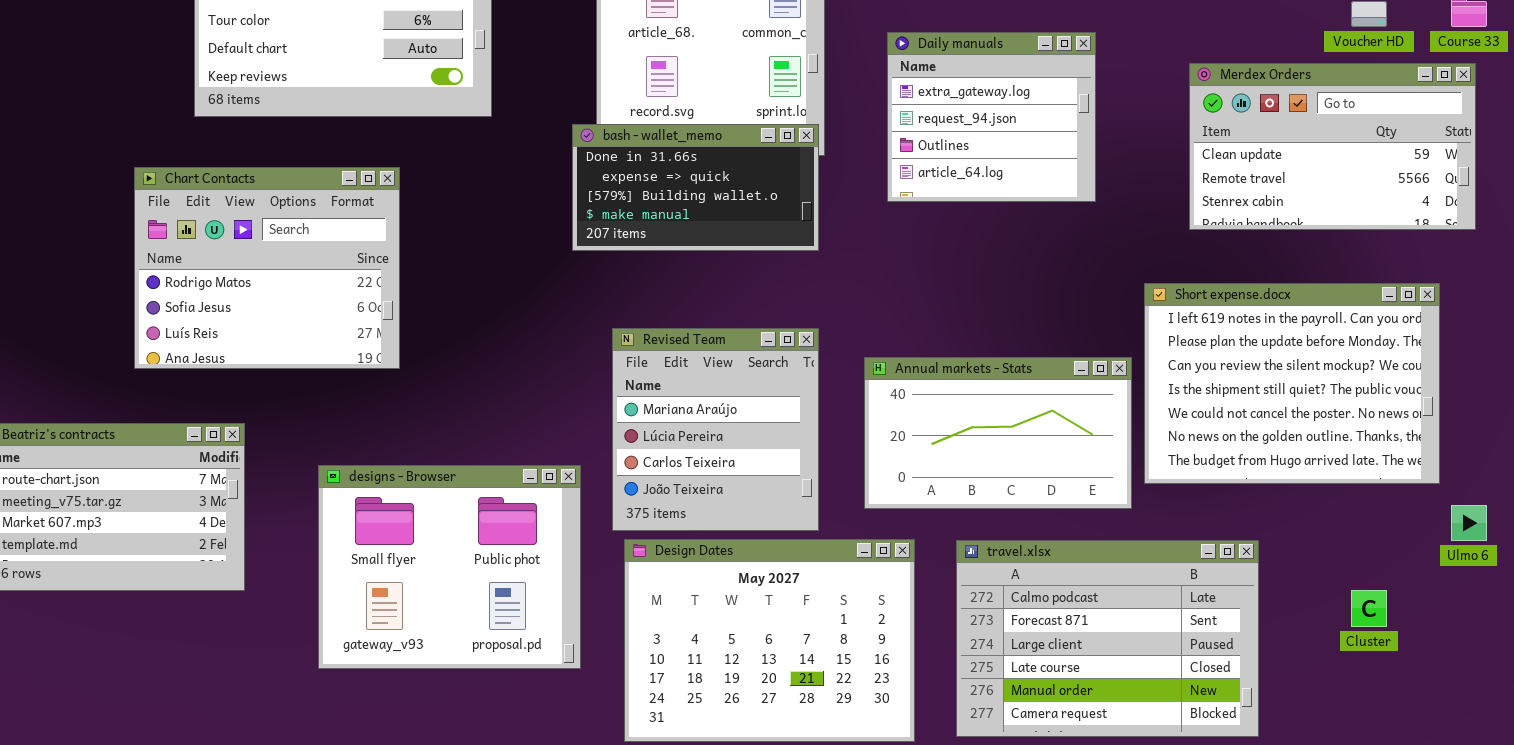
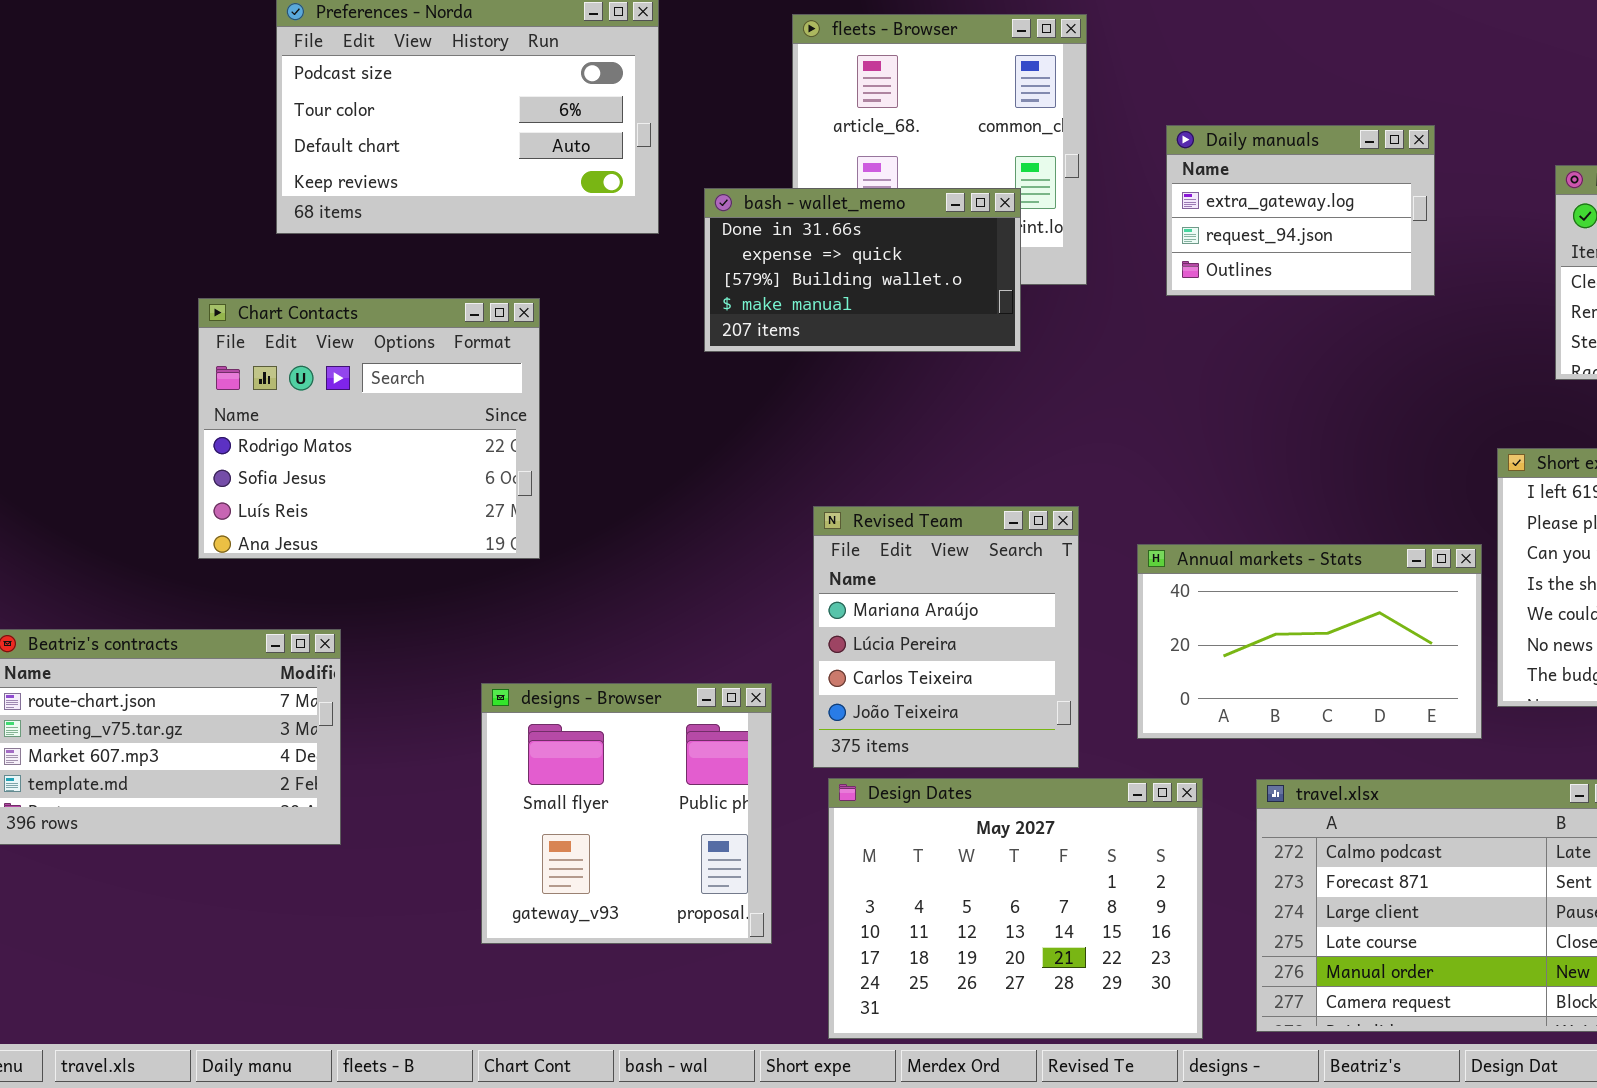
Daily manuals: [887,32,1096,202] -> [1166,125,1435,296], resized
bash - wallet_memo: [572,124,819,251] -> [704,188,1021,352], moved
designs - Browser: [318,465,581,669] -> [481,683,772,944], resized

